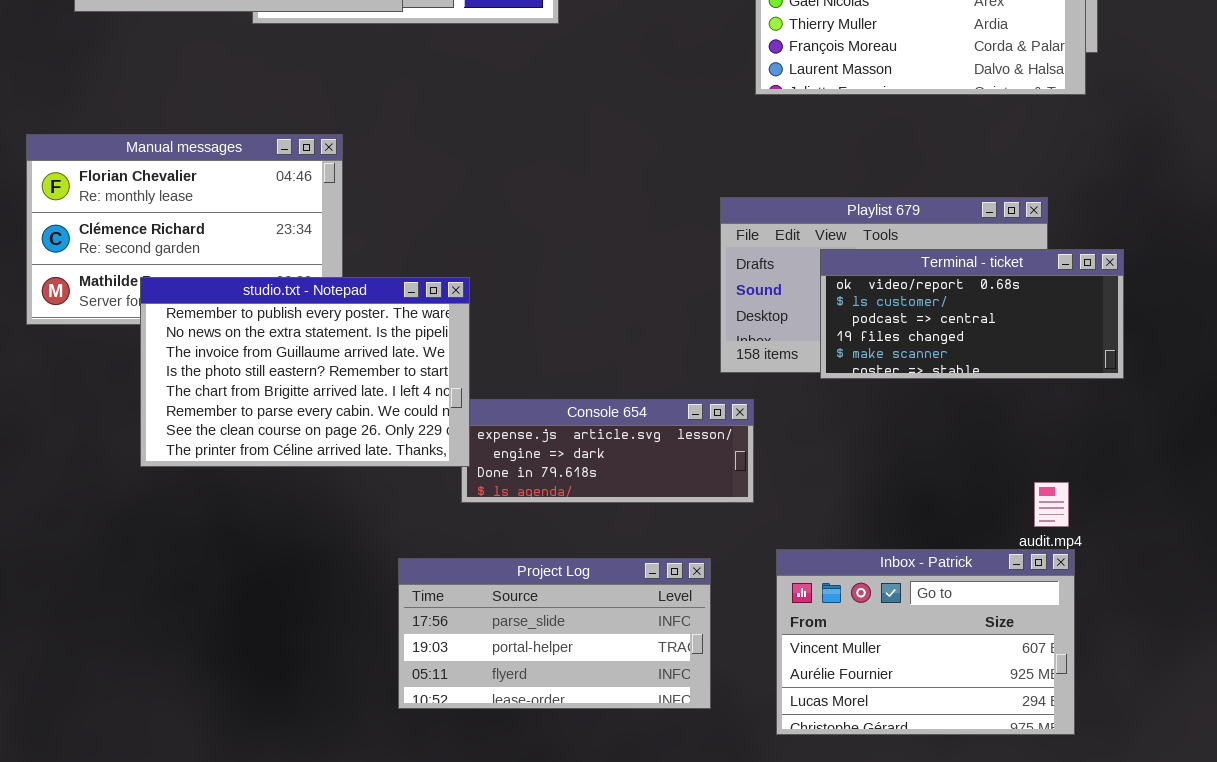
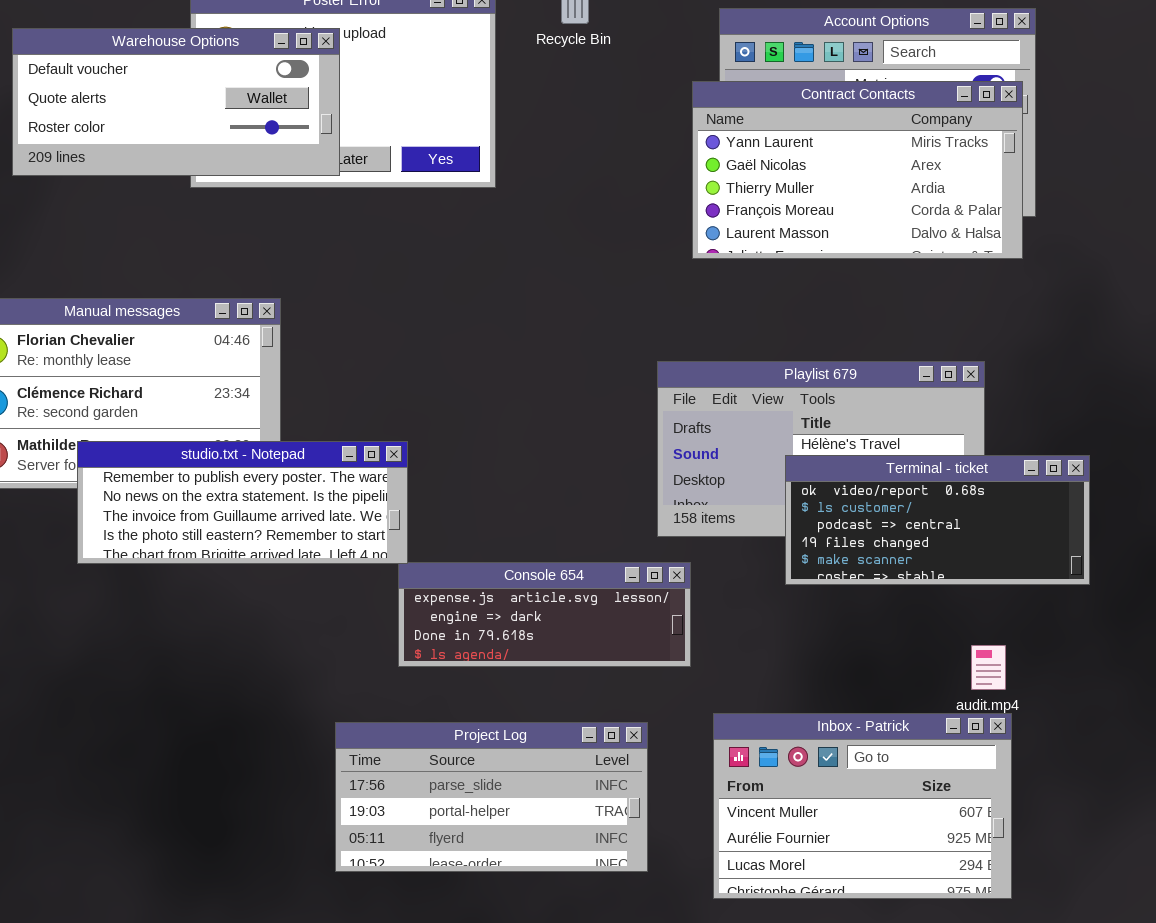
Terminal - ticket: [820,249,1124,379] -> [785,455,1090,585], moved
studio.txt - Notepad: [140,277,470,467] -> [77,441,408,564], resized

